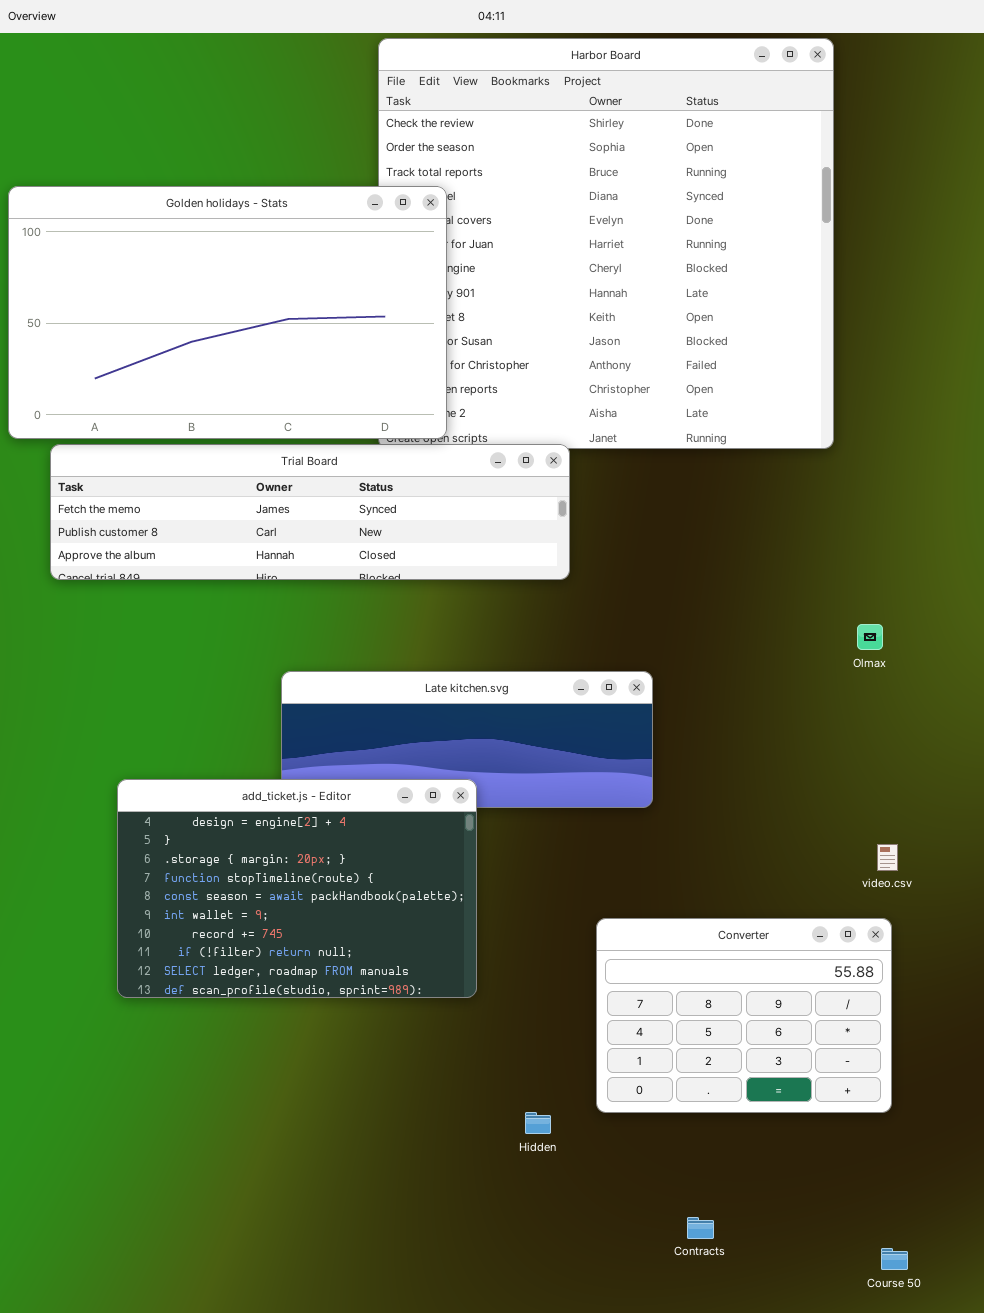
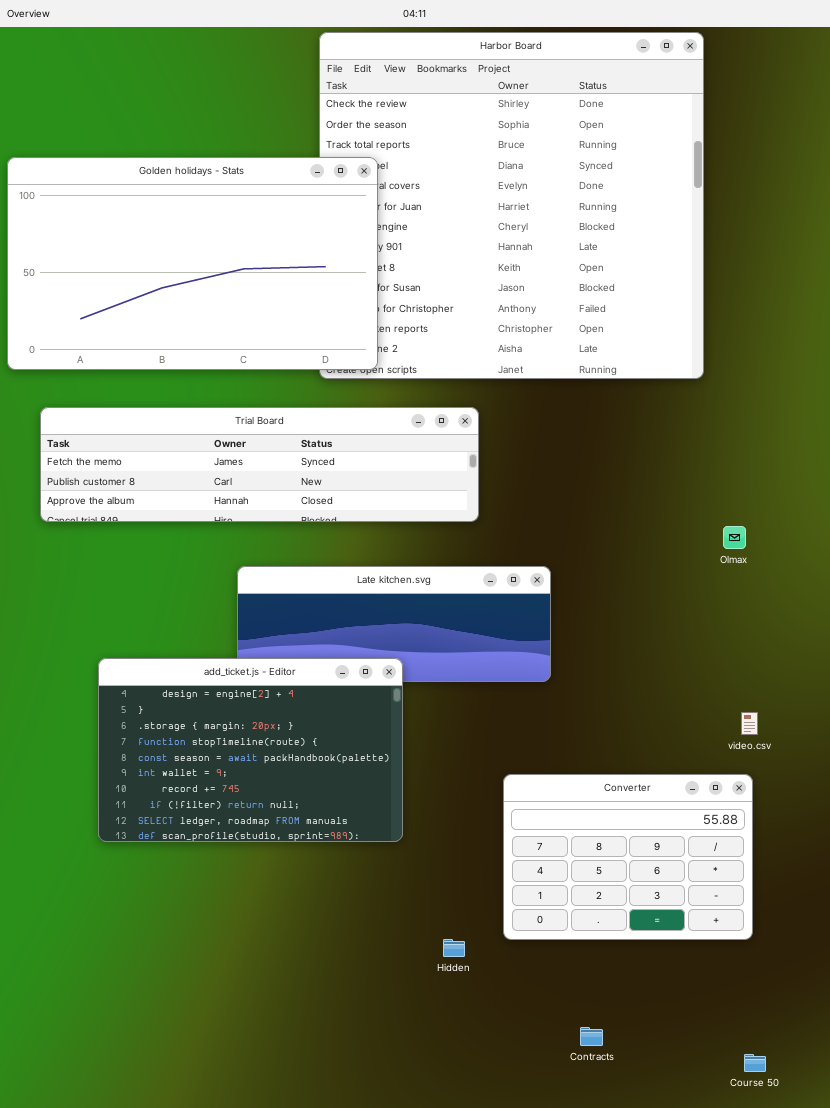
Trial Board: [50,444,570,580] -> [40,407,479,522], moved

